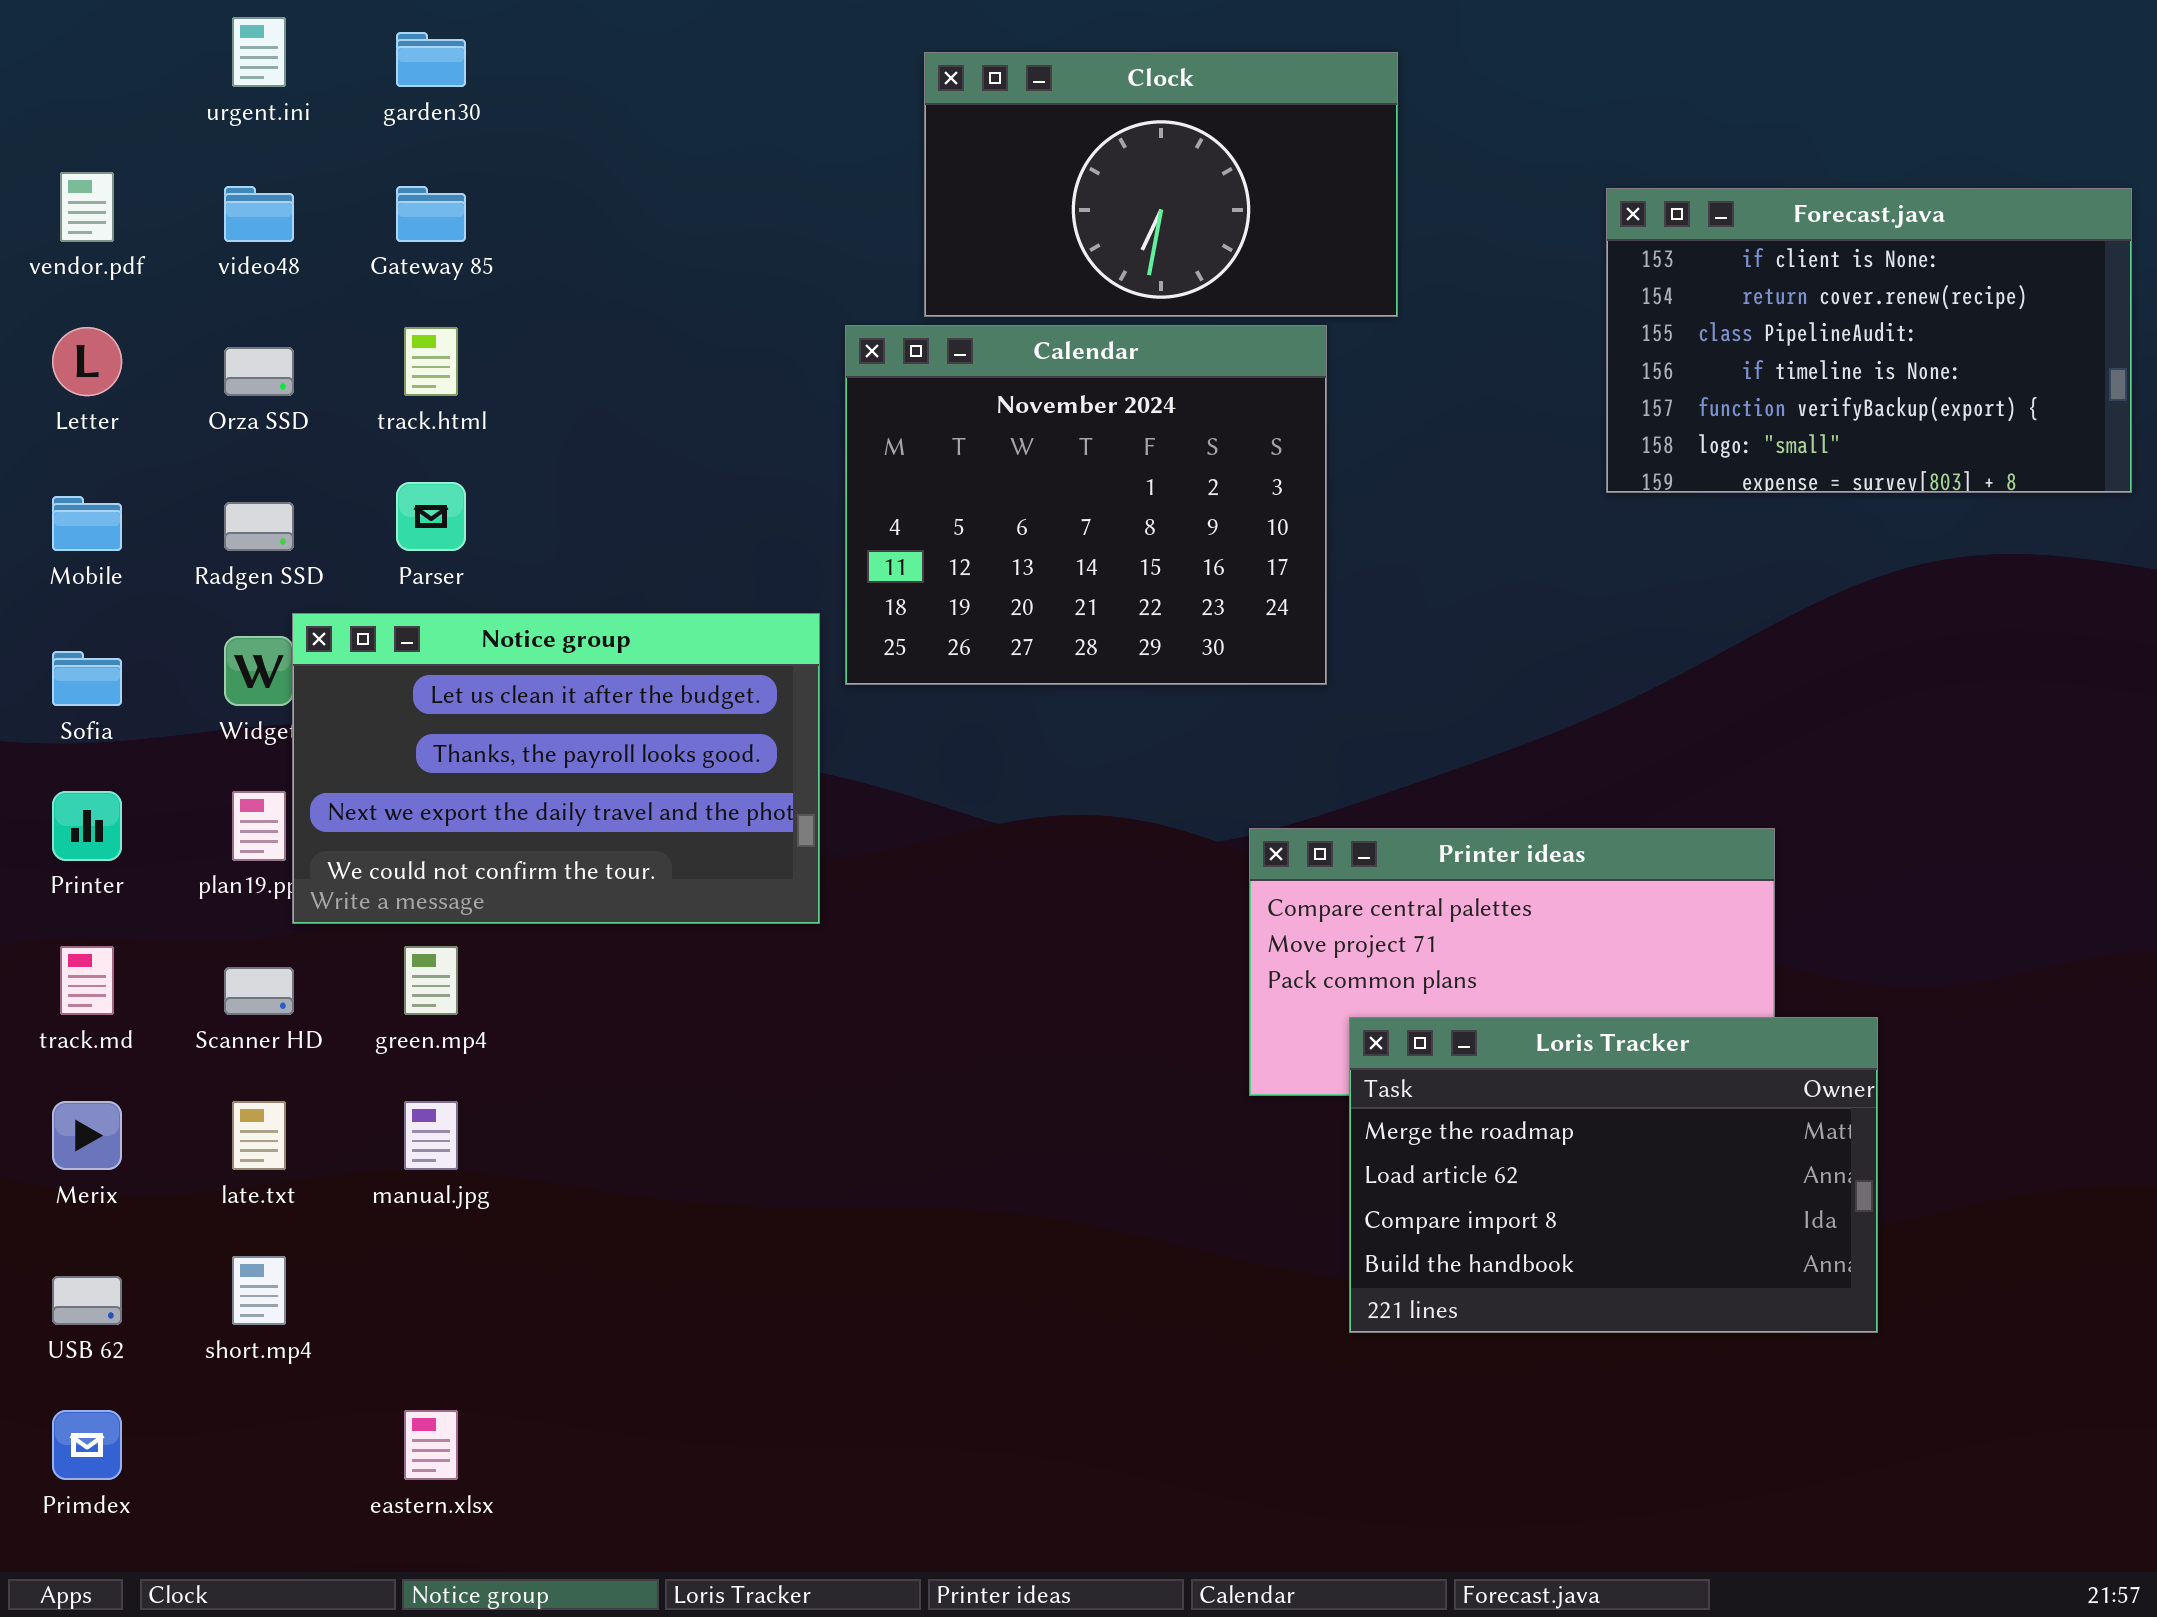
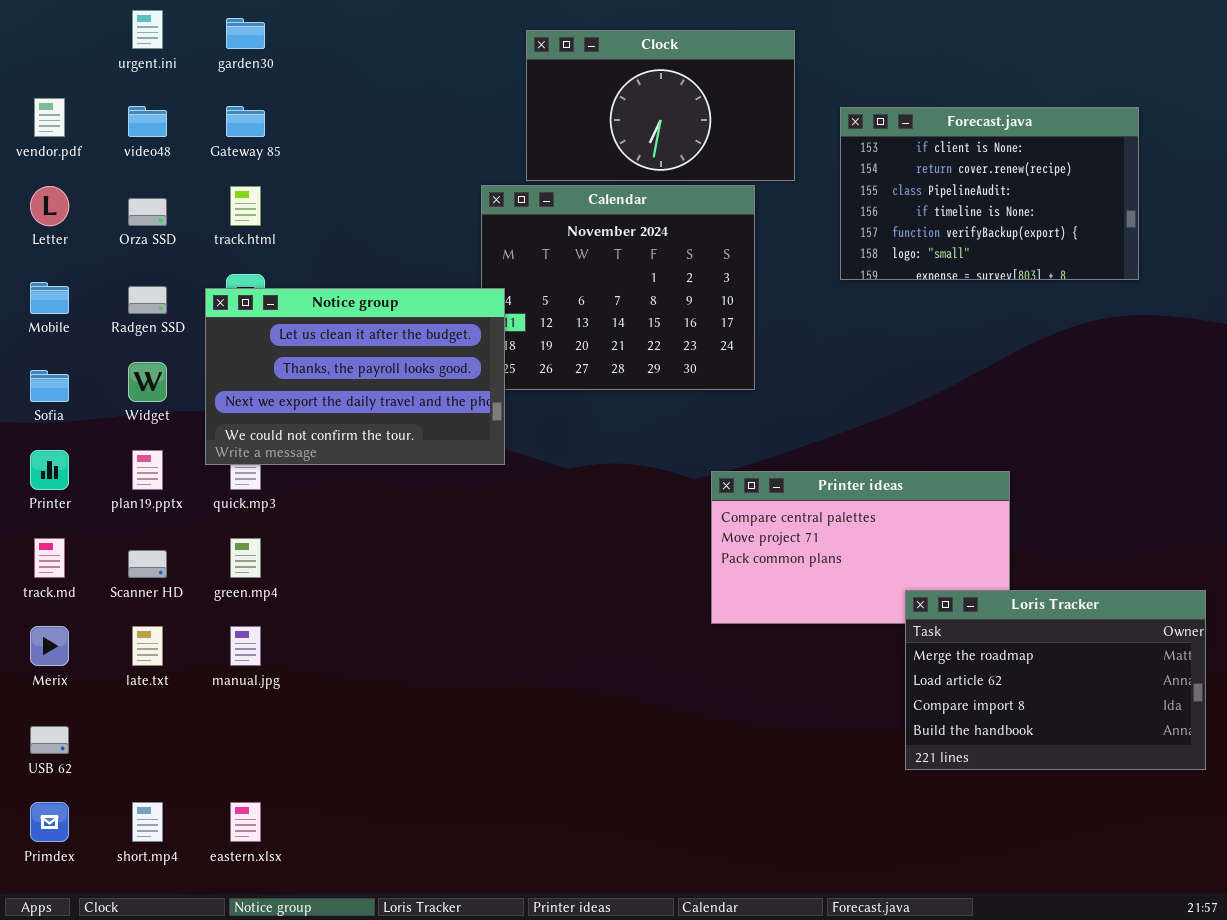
Forecast.java: [1606,188,2132,493] -> [840,107,1139,280], moved
Notice group: [292,613,820,924] -> [205,288,505,465], moved
Loris Tracker: [1349,1017,1878,1333] -> [905,590,1206,770], moved
short.mp4: [232,1256,286,1325] -> [132,802,163,842], moved

